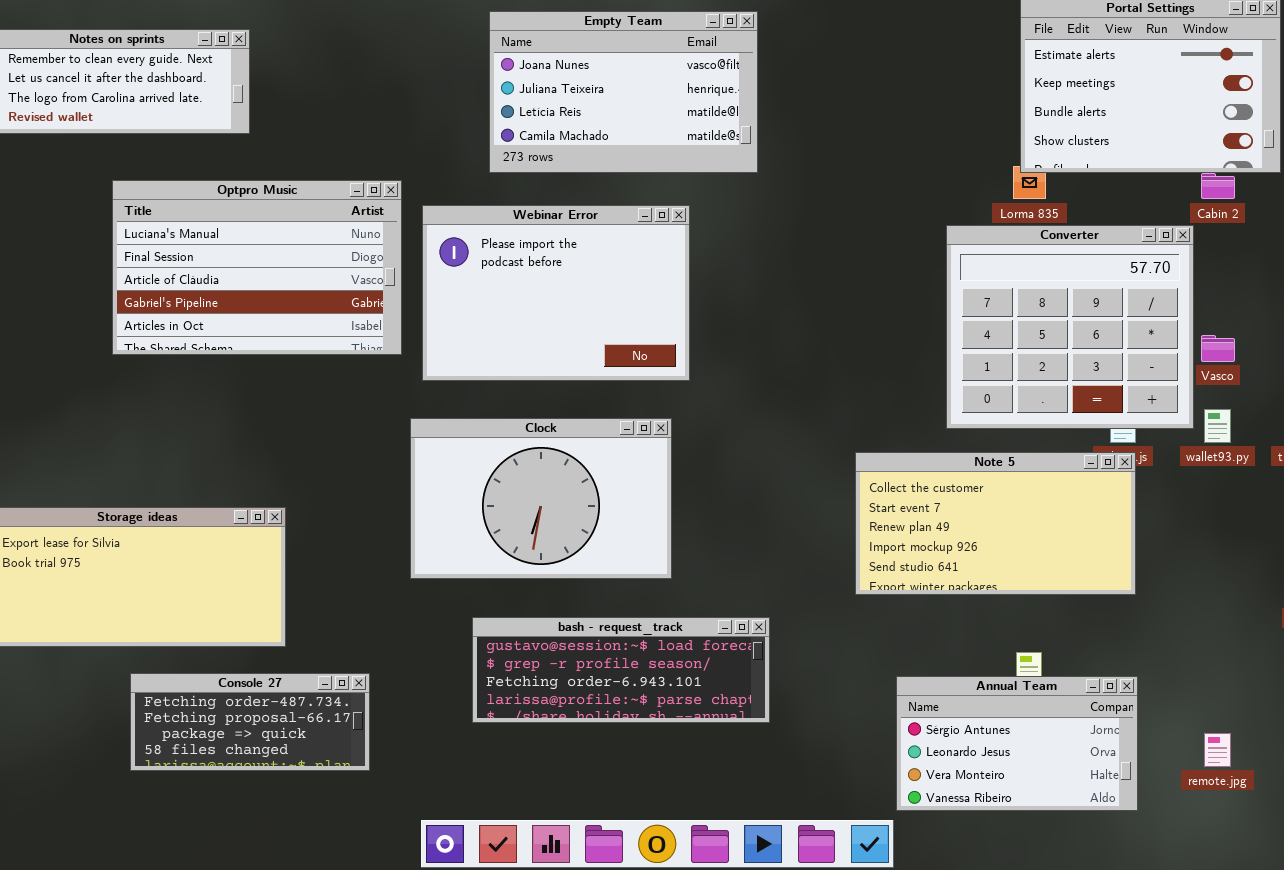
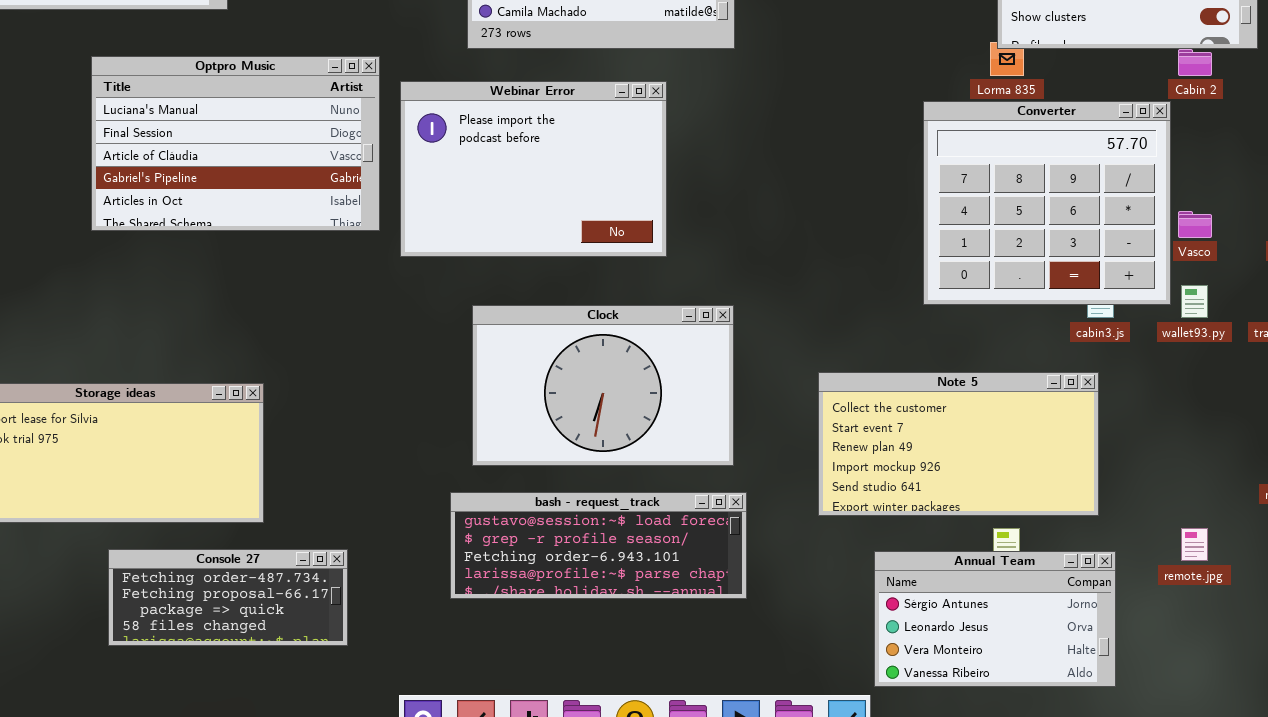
Clock: [410,418,672,579] -> [472,305,734,466], moved
Note 5: [855,452,1136,595] -> [818,372,1099,516], moved
remote.jpg: [1204,733,1231,767] -> [1181,528,1208,561], moved

